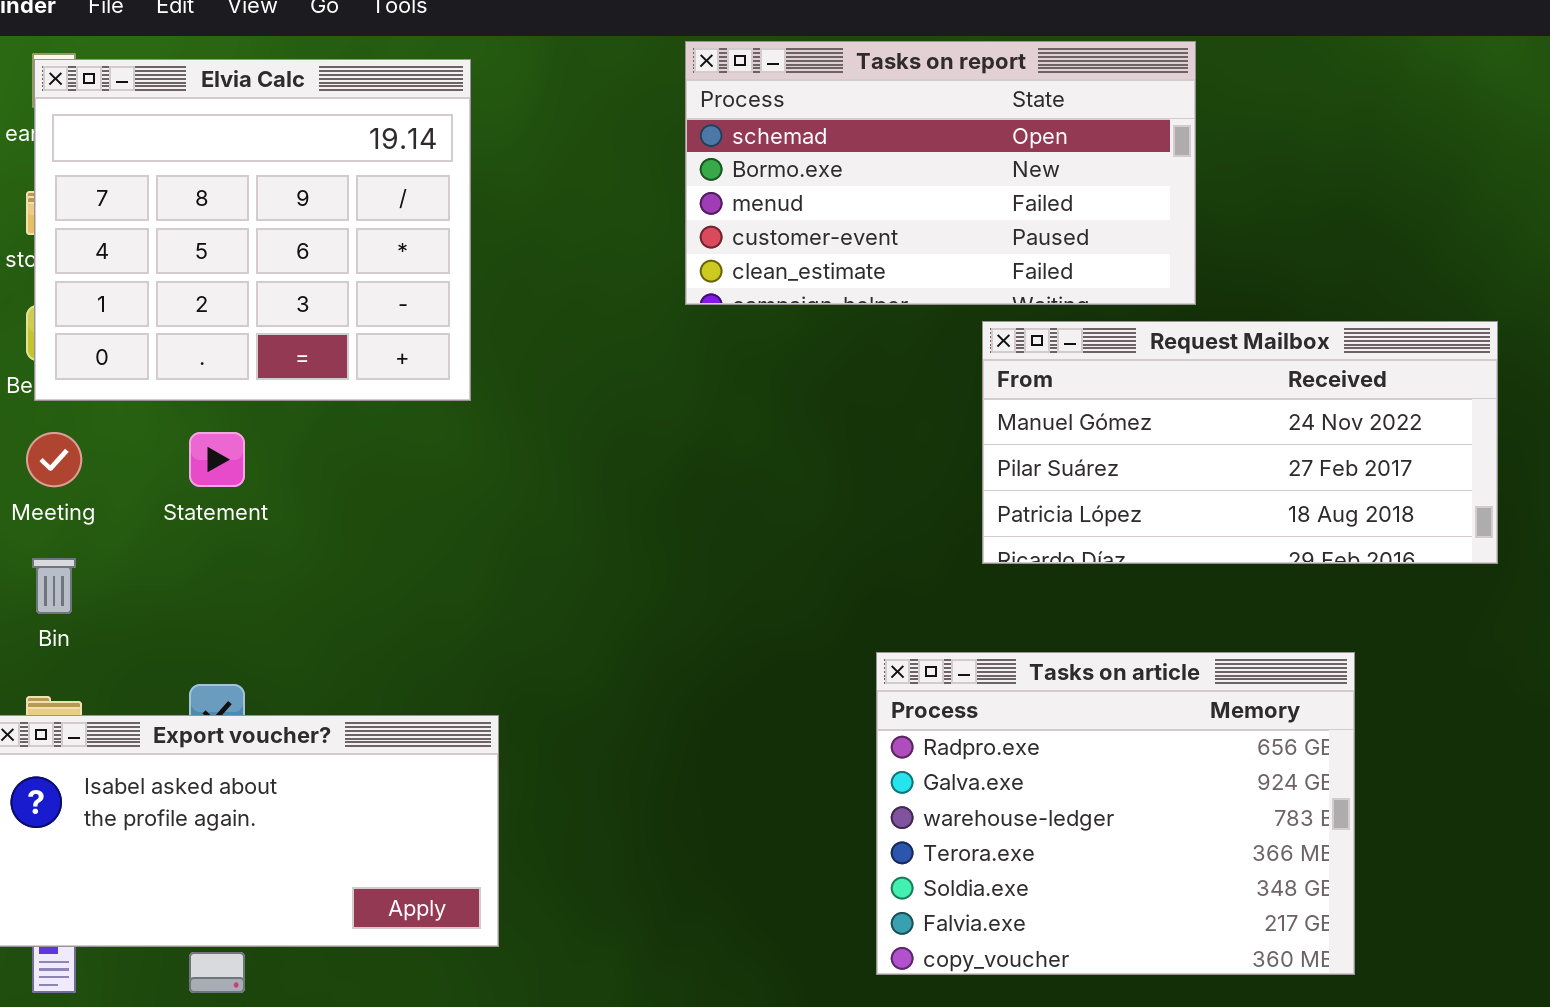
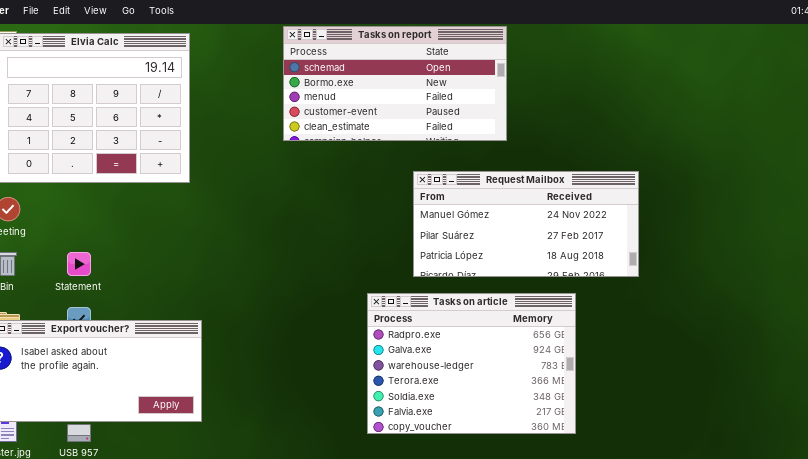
Request Mailbox: [982,321,1498,564] -> [413,171,639,277], moved
Statement: [189,432,245,487] -> [67,252,91,276], moved

